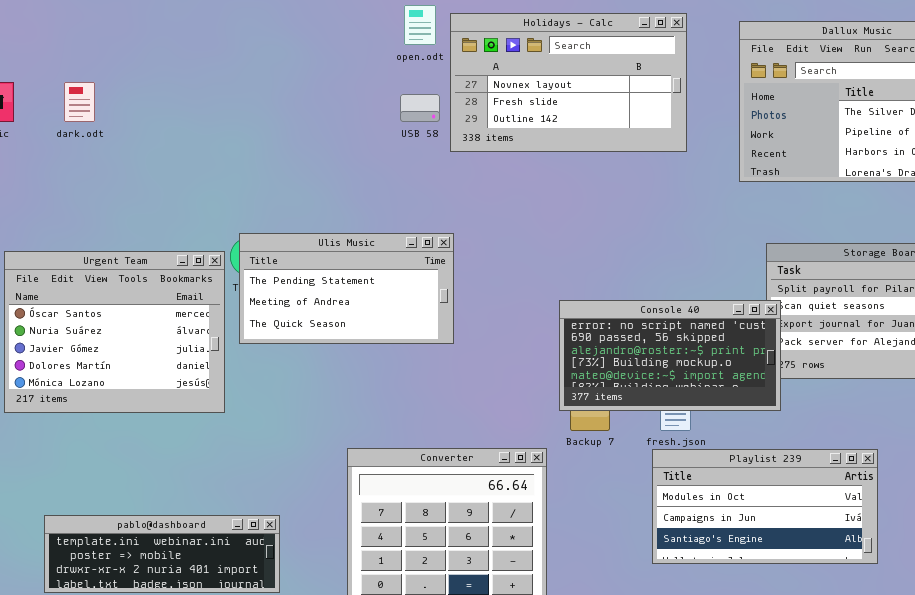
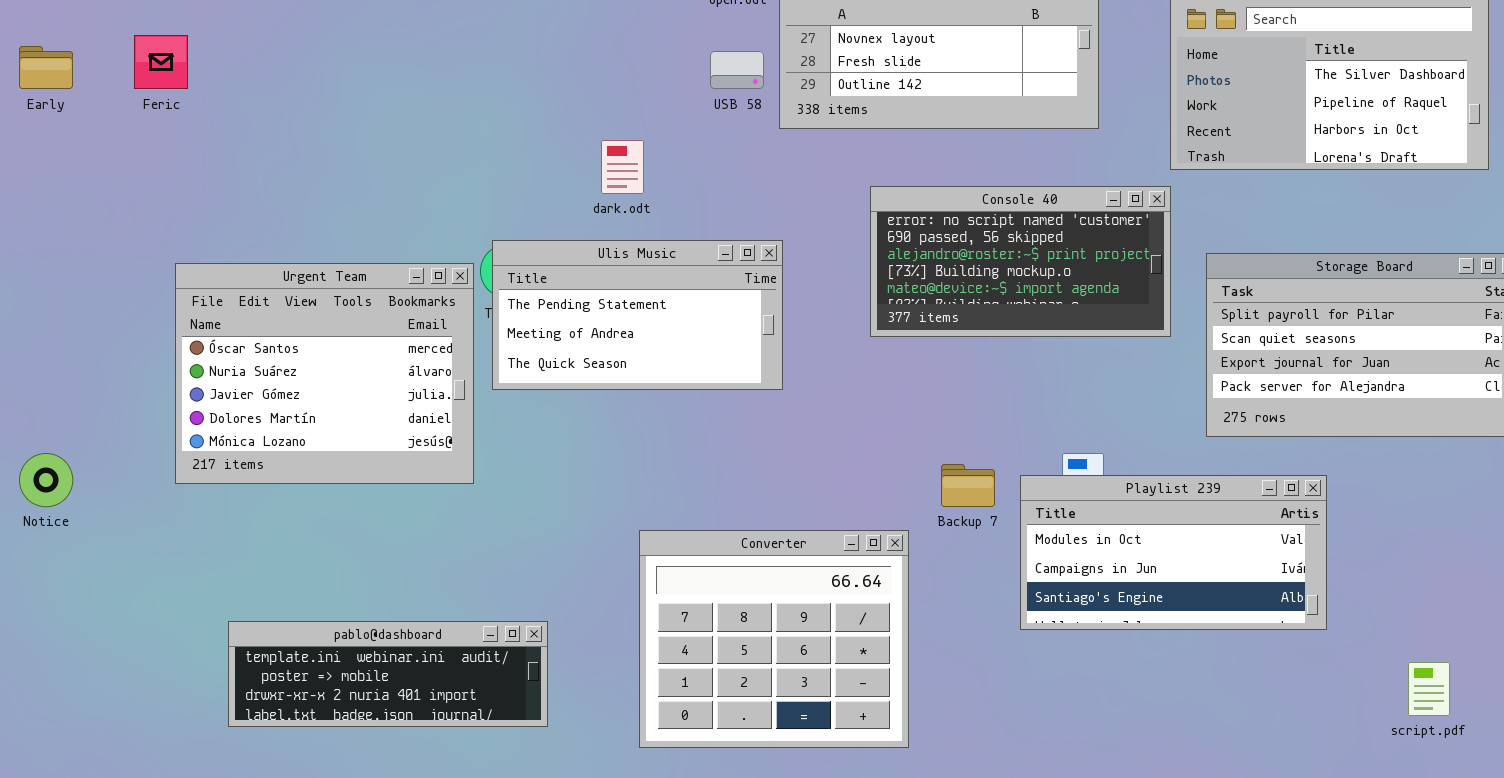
dark.odt: [64,82,95,122] -> [601,140,644,194], moved
Console 40: [559,300,781,411] -> [870,186,1171,337], moved
Playlist 239: [652,449,878,564] -> [1020,475,1327,630], moved

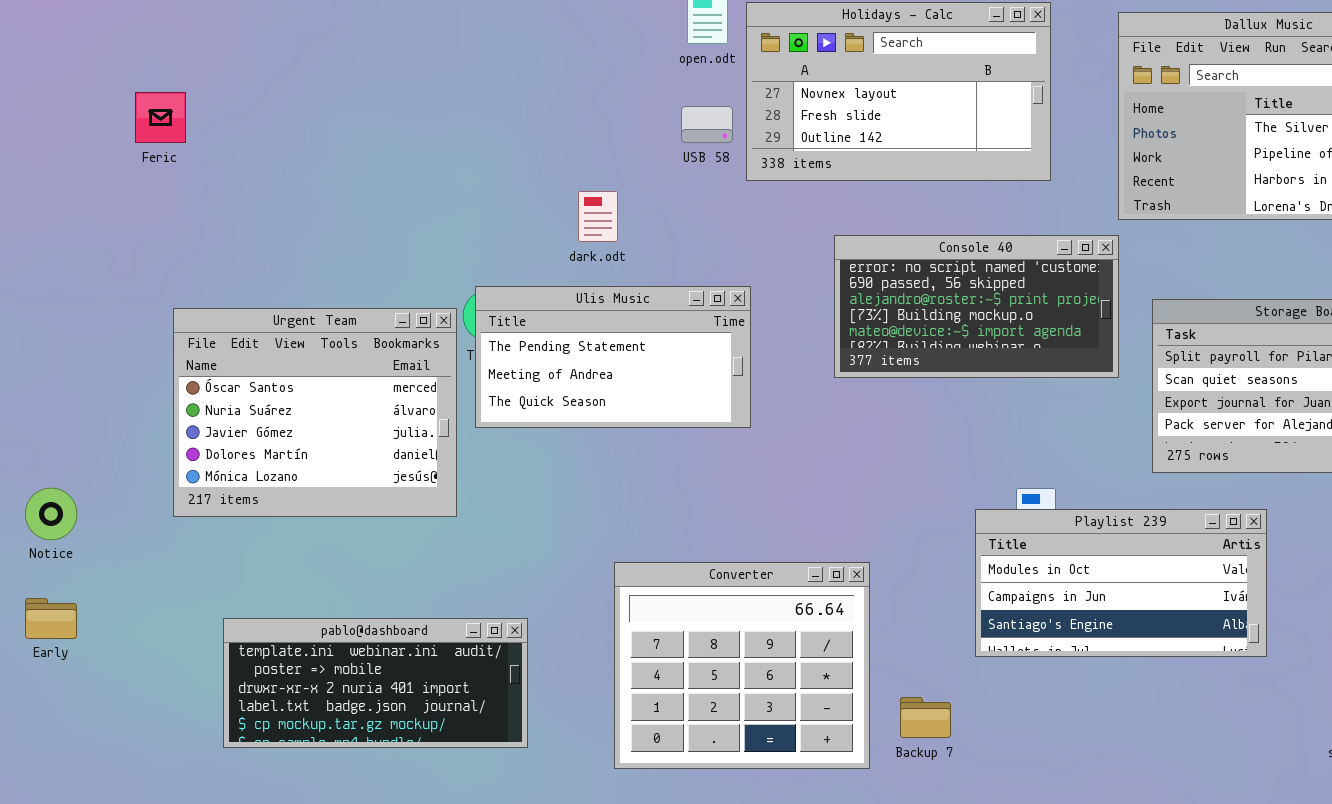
Early: [19,46,73,89] -> [25,598,77,639], moved
Backup 7: [941,464,995,507] -> [900,697,951,738], moved
pablo@dashboard: [228,621,548,727] -> [223,618,528,748], resized

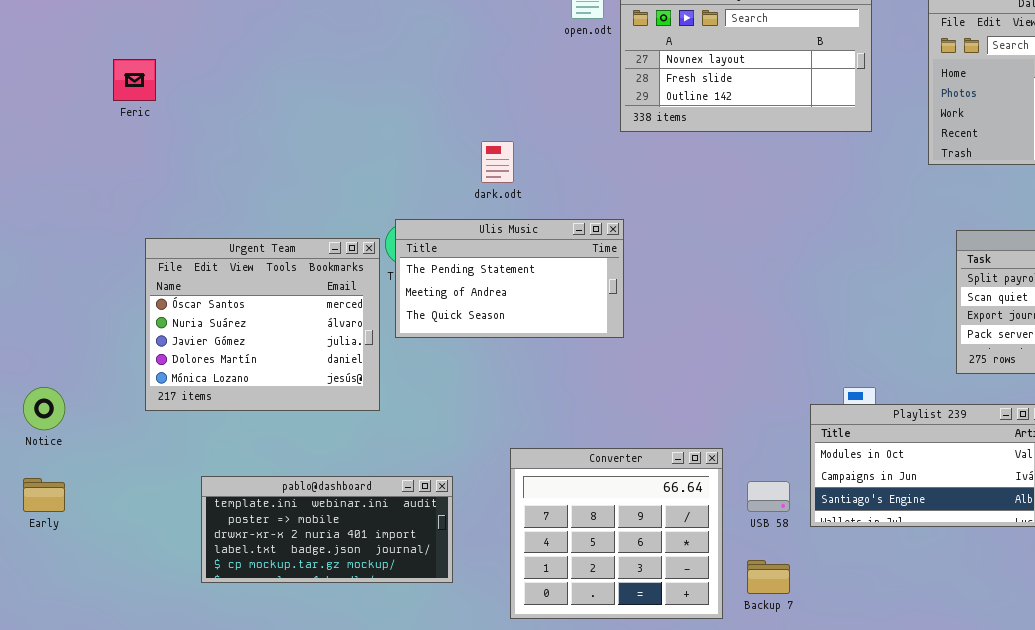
USB 58: [681,106,733,143] -> [747,481,790,512], moved
Console 40: [834,235,1119,378] -> none, closed
pablo@dashboard: [223,618,528,748] -> [201,476,453,583], moved

